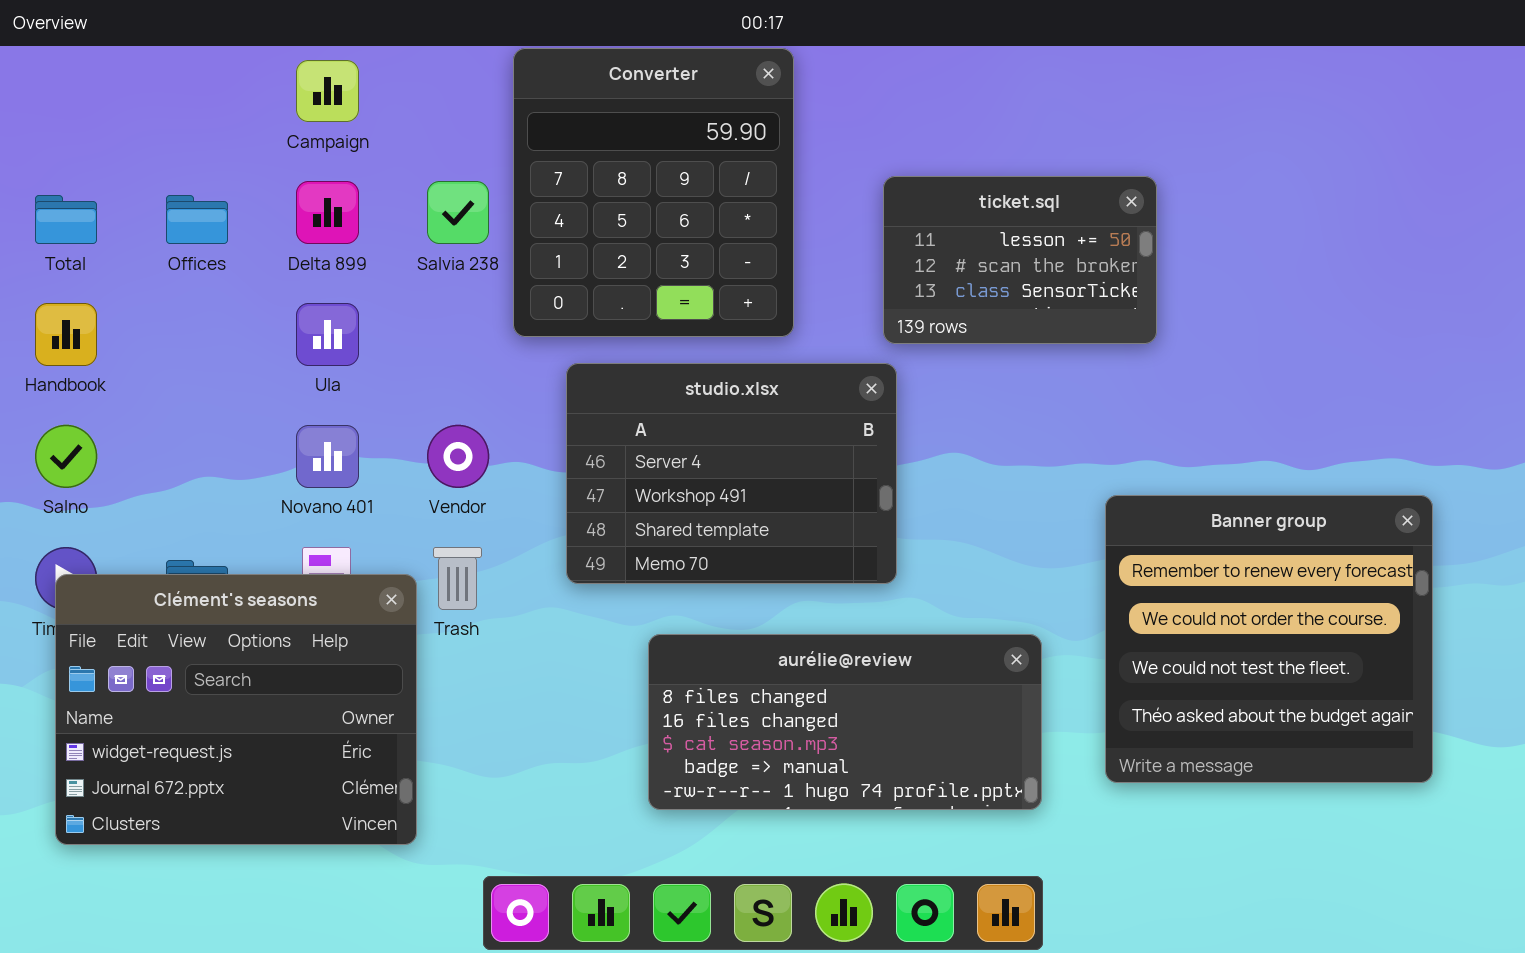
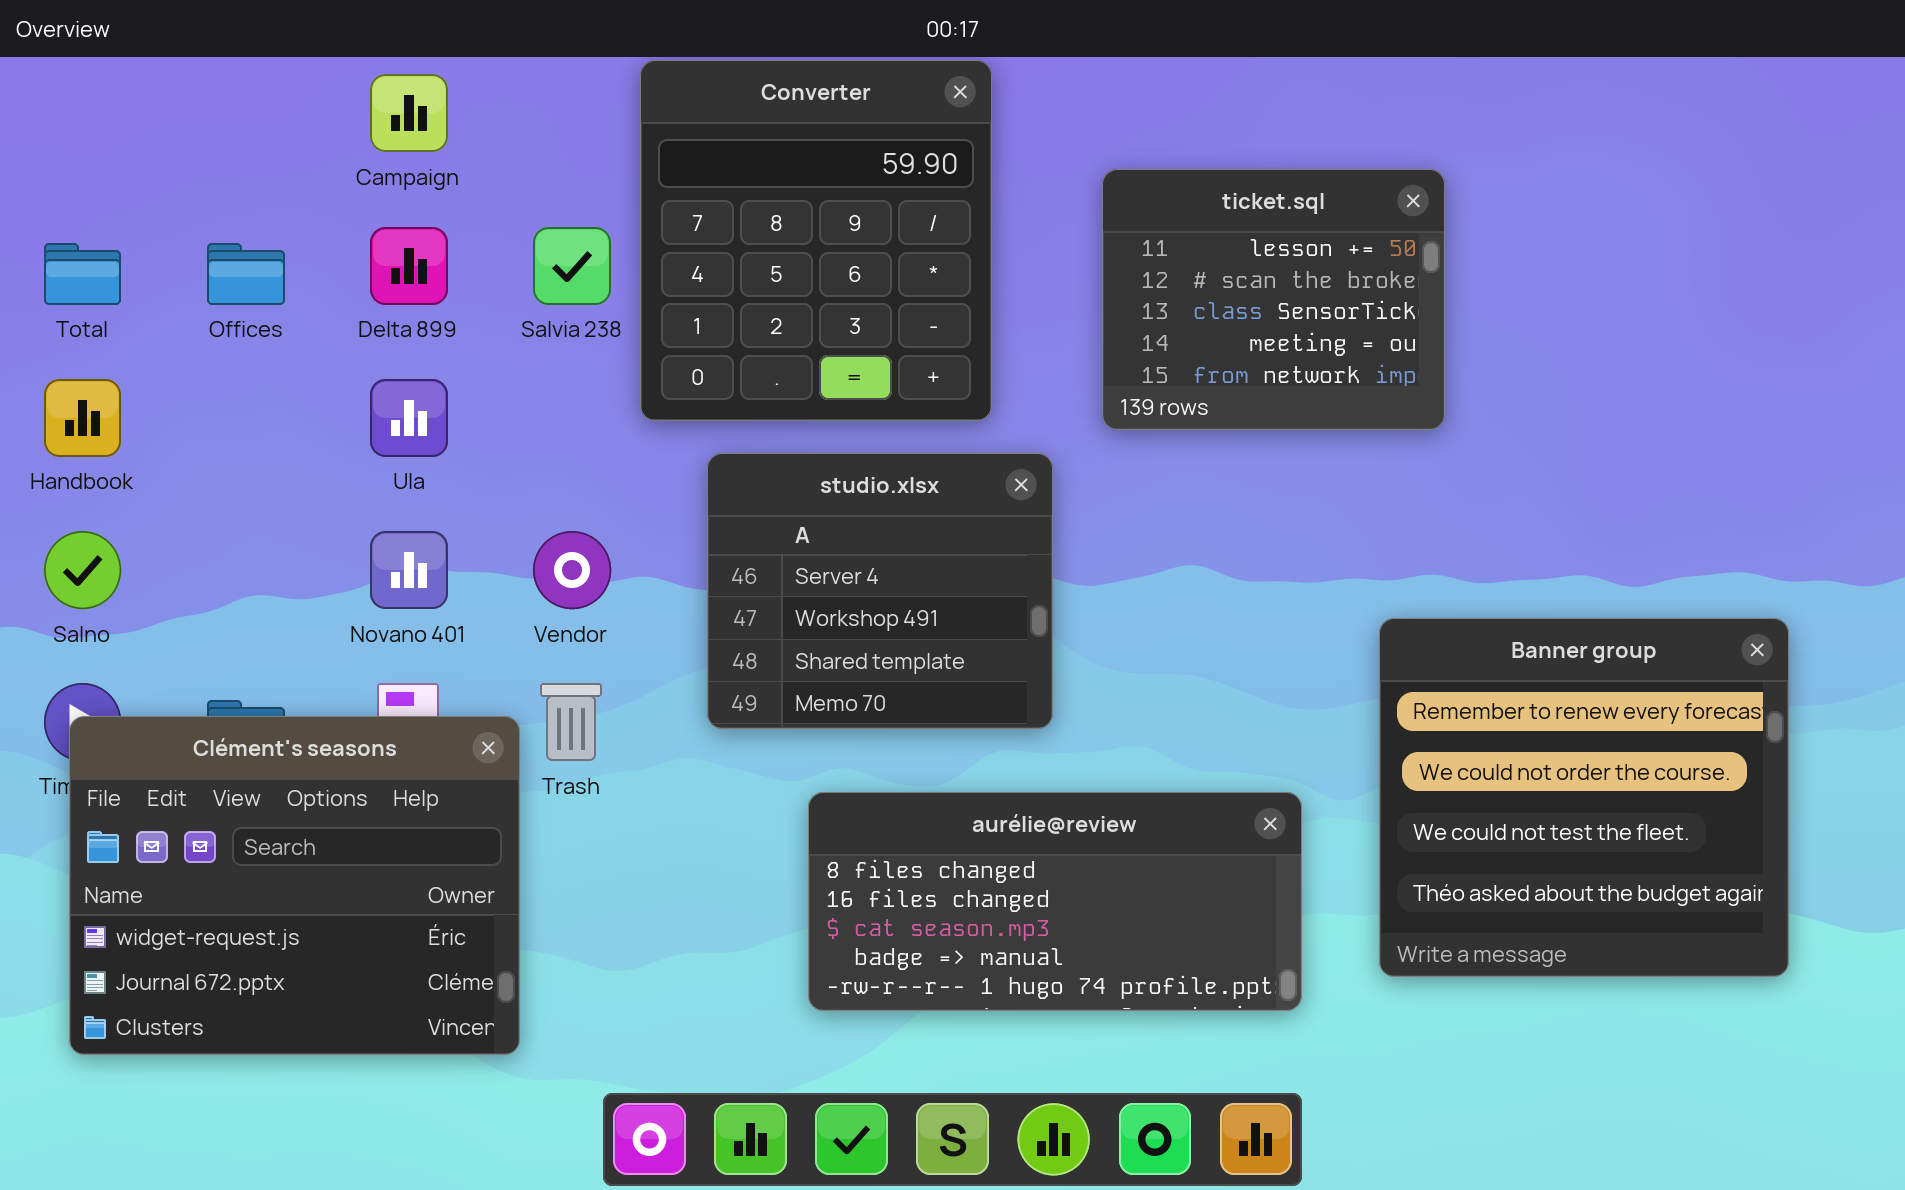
ticket.sql: [883,176,1157,344] -> [1102,169,1445,430], resized
studio.xlsx: [566,363,897,584] -> [707,453,1053,729], resized

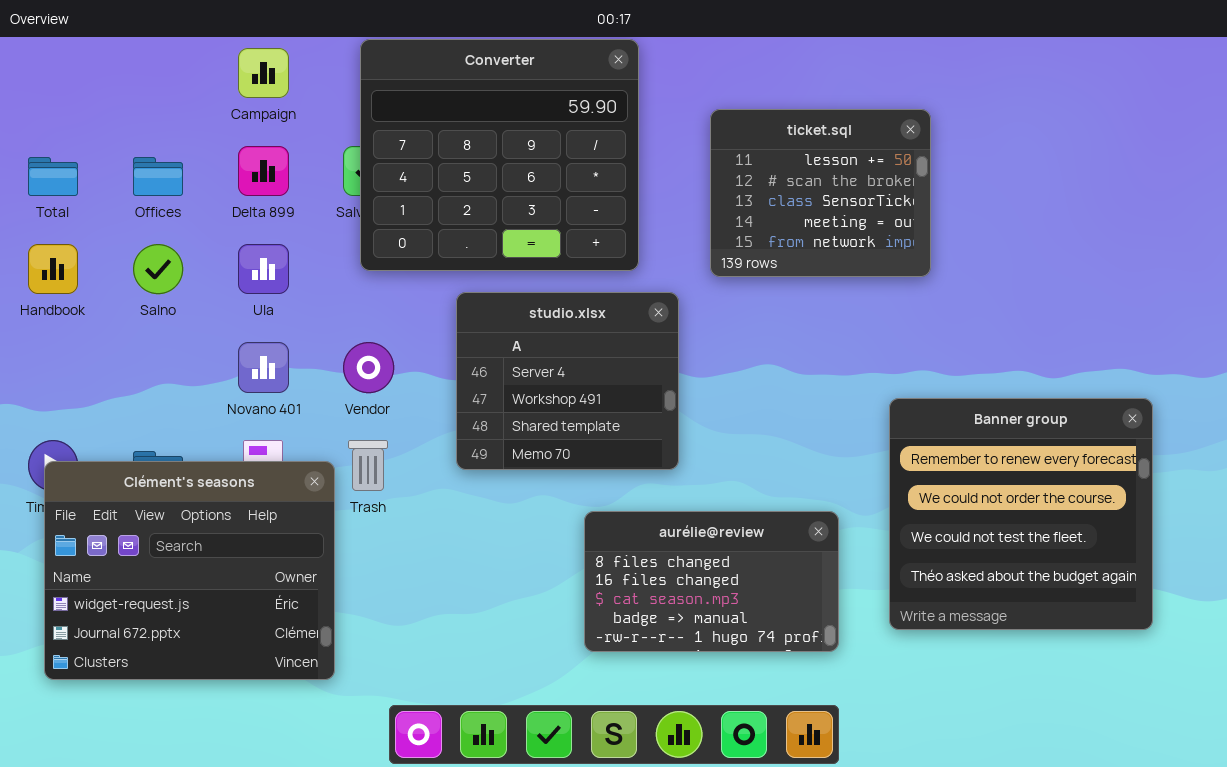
Converter: [640,60,992,421] -> [360,39,639,271], resized
Salno: [44,531,121,609] -> [133,244,183,294], moved
aurélie@review: [808,792,1302,1011] -> [584,511,839,652], resized

